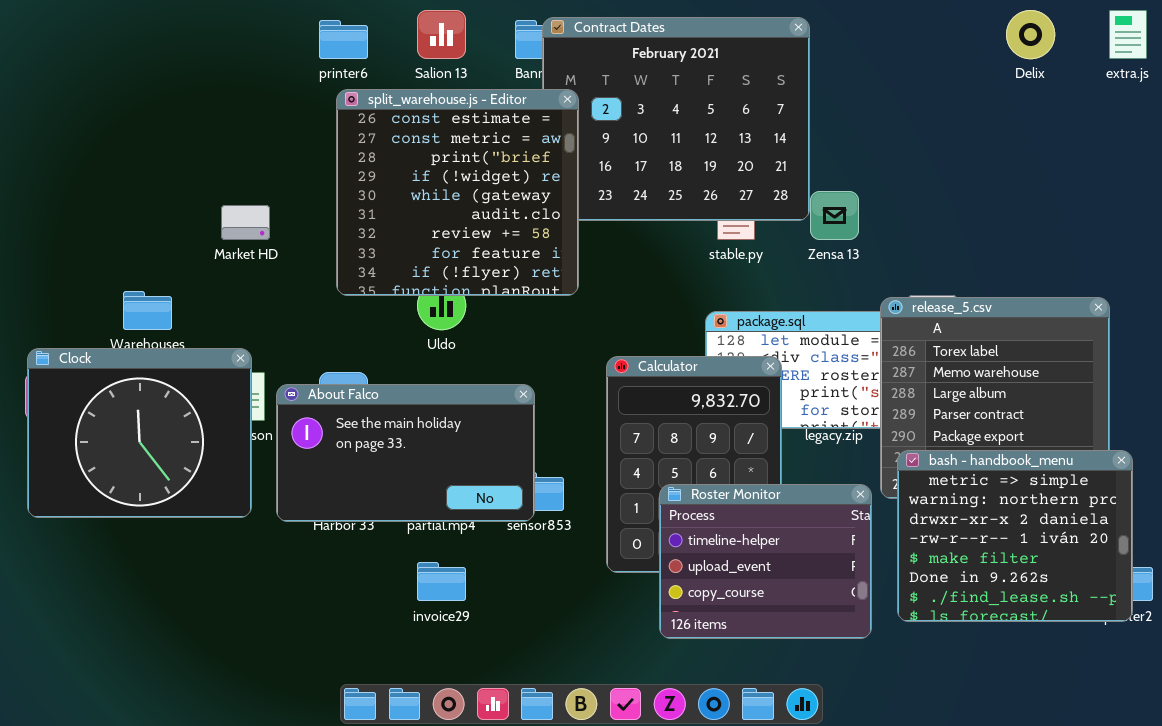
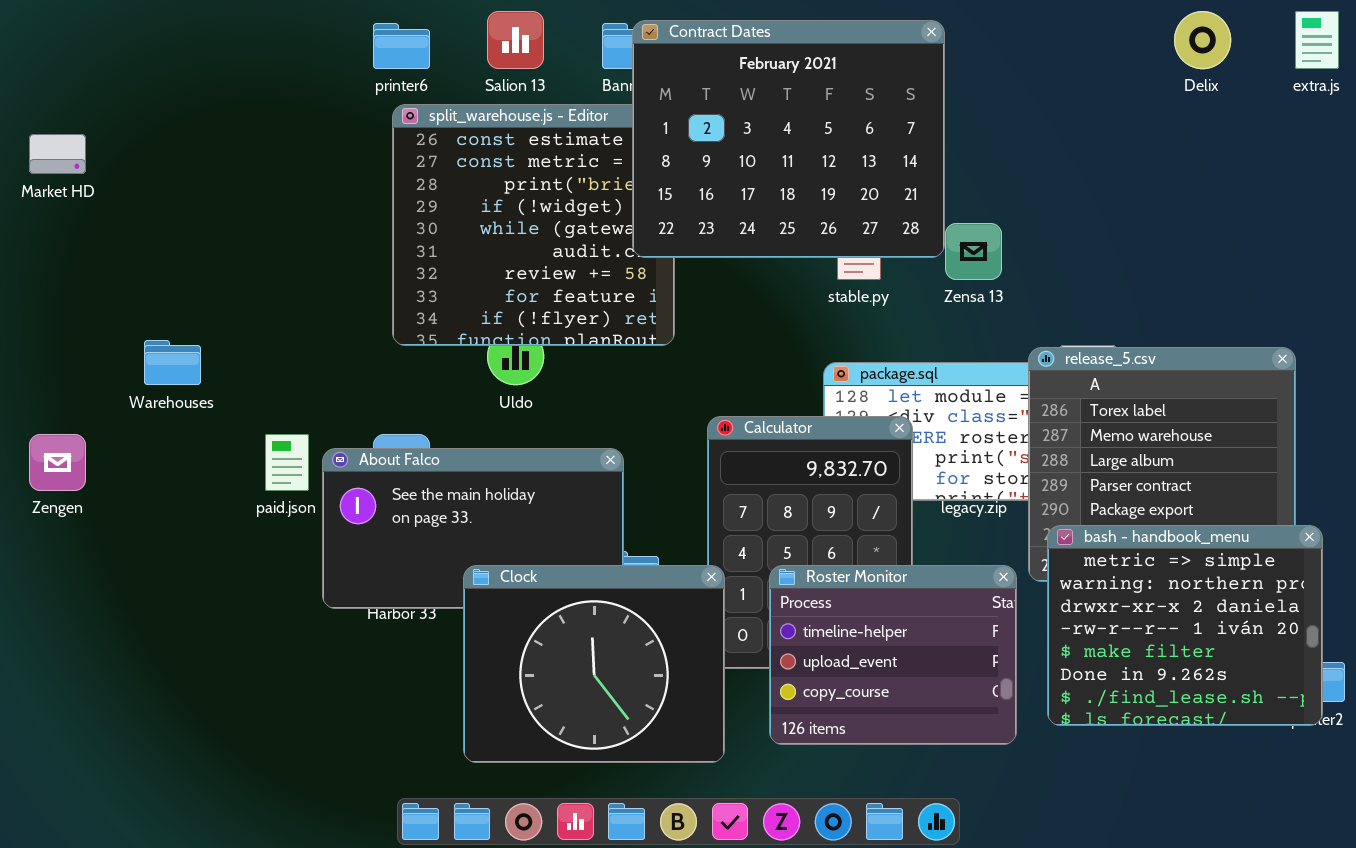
Contract Dates: [542,17,810,221] -> [632,20,945,258], raised
Market HD: [221,205,270,240] -> [29,134,86,174], moved
Clock: [27,348,252,518] -> [463,565,725,763], moved

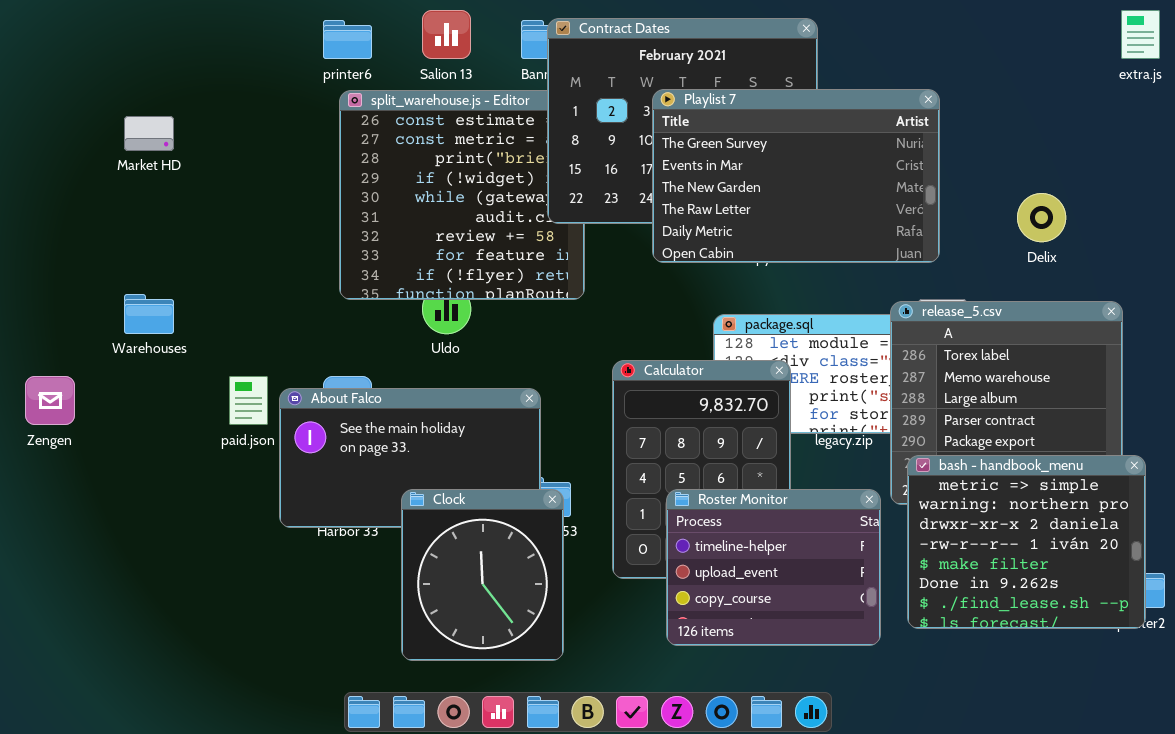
Delix: [1174,11,1231,69] -> [1017,193,1066,242], moved
Playlist 7: none -> [652,89,940,263], opened
Market HD: [29,134,86,174] -> [124,116,174,151], moved
Clock: [463,565,725,763] -> [401,489,564,661], resized

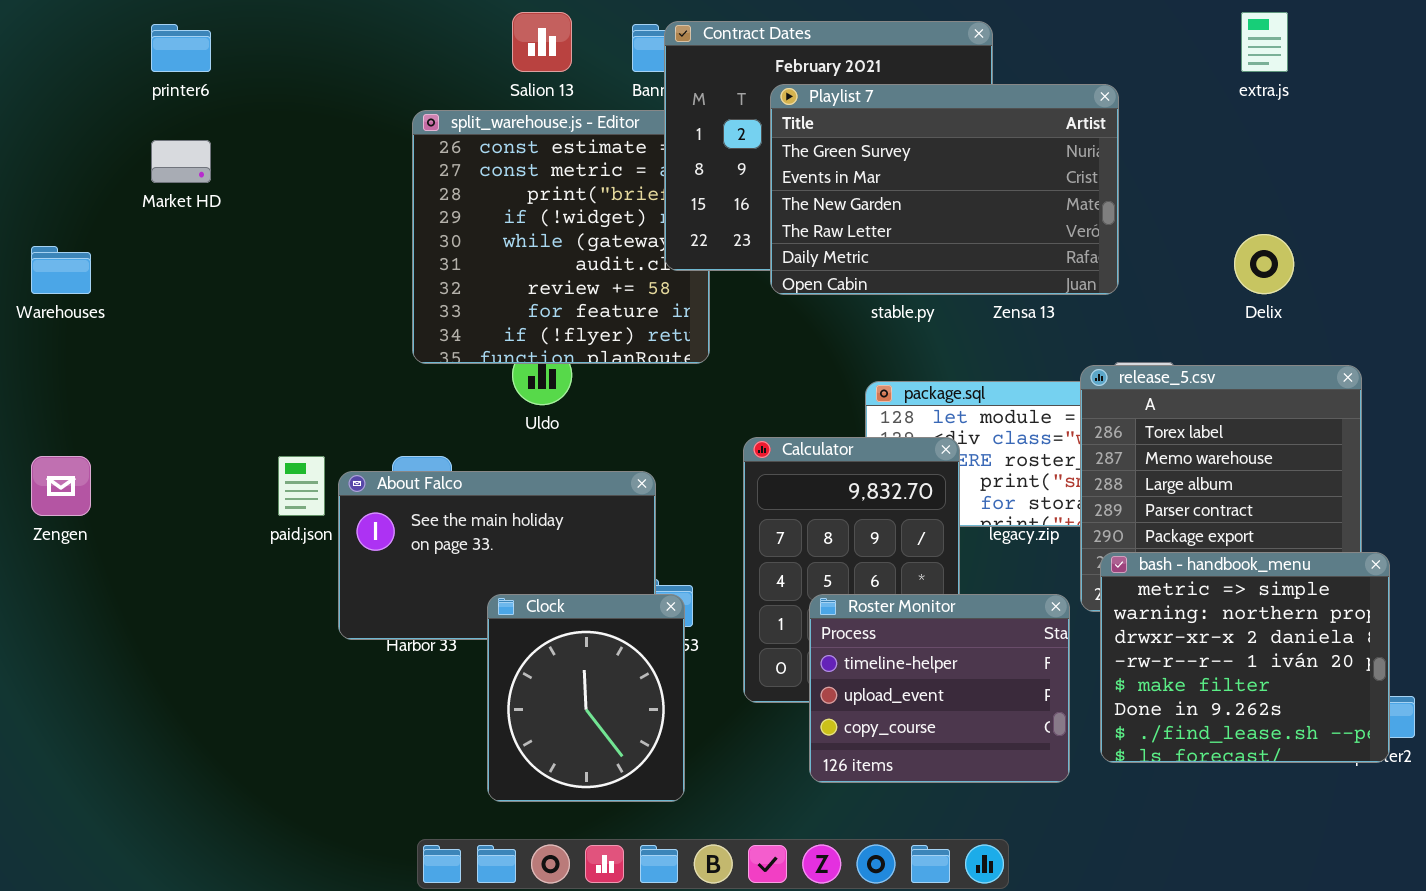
extra.js: [1121,10,1160,59] -> [1241,12,1288,72], moved
printer6: [323,20,372,59] -> [151,24,211,72], moved
Playlist 7: [652,89,940,263] -> [770,84,1119,295], moved
Warehouses: [124,294,174,334] -> [31,246,91,294], moved

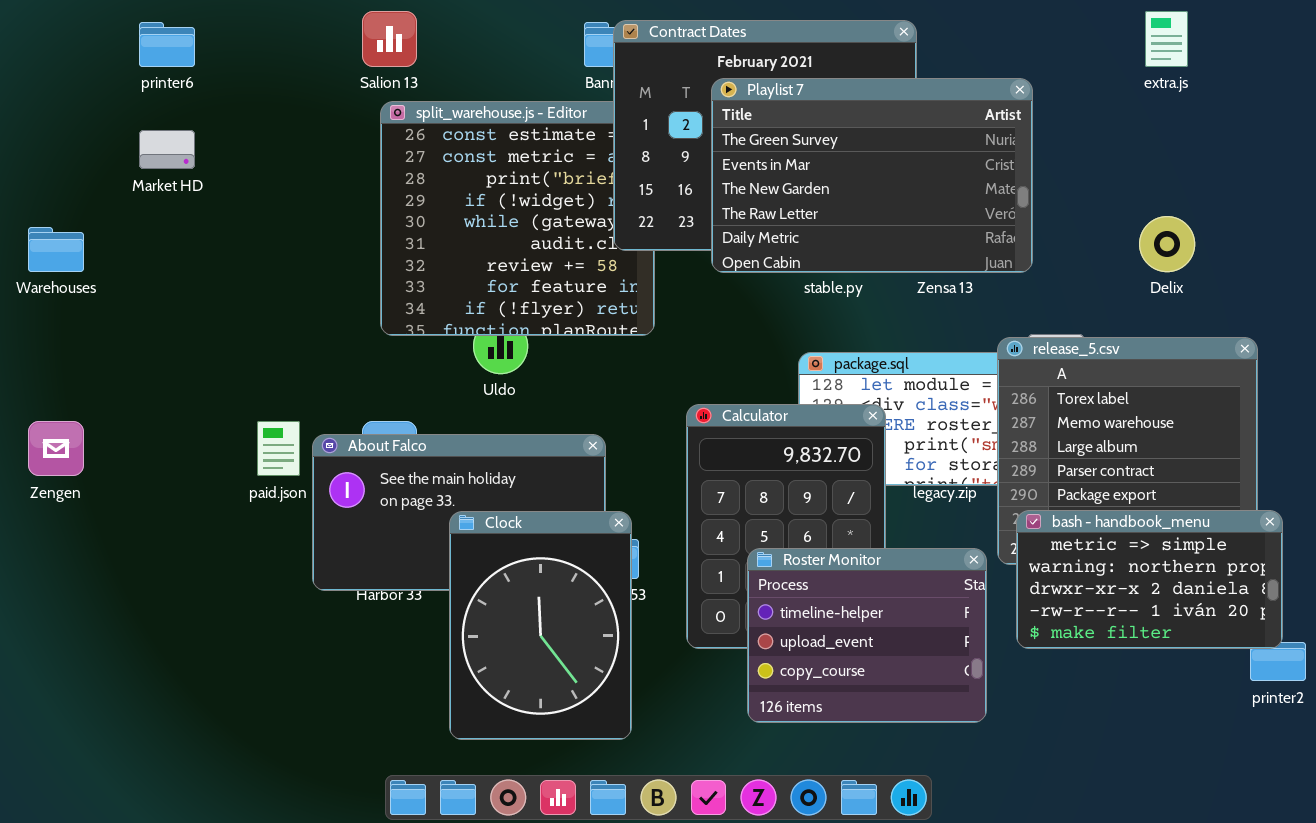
Salion 13: [512,12,572,72] -> [362,11,417,67], moved
bash - handbook_menu: [1100,552,1390,763] -> [1016,510,1283,649], resized
Clock: [487,594,685,802] -> [449,511,632,740], resized

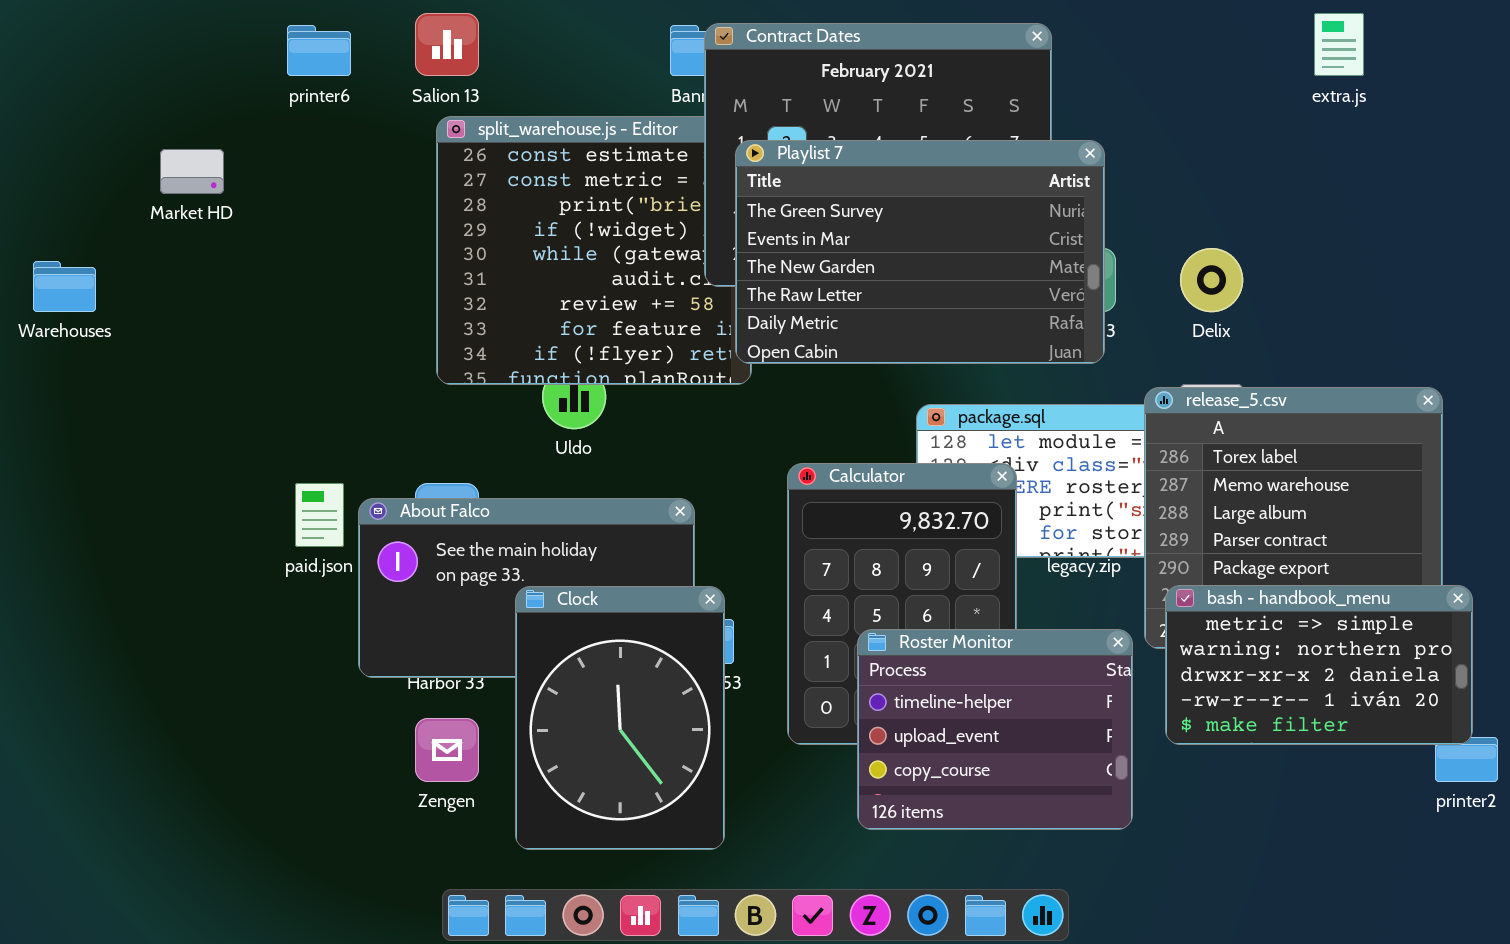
printer6: [139,22,195,67] -> [287,25,351,76], moved
Playlist 7: [711,78,1033,273] -> [735,140,1105,364], moved
Delix: [1139,216,1195,272] -> [1180,248,1243,312], moved
Zengen: [28,421,84,476] -> [415,718,479,782], moved

